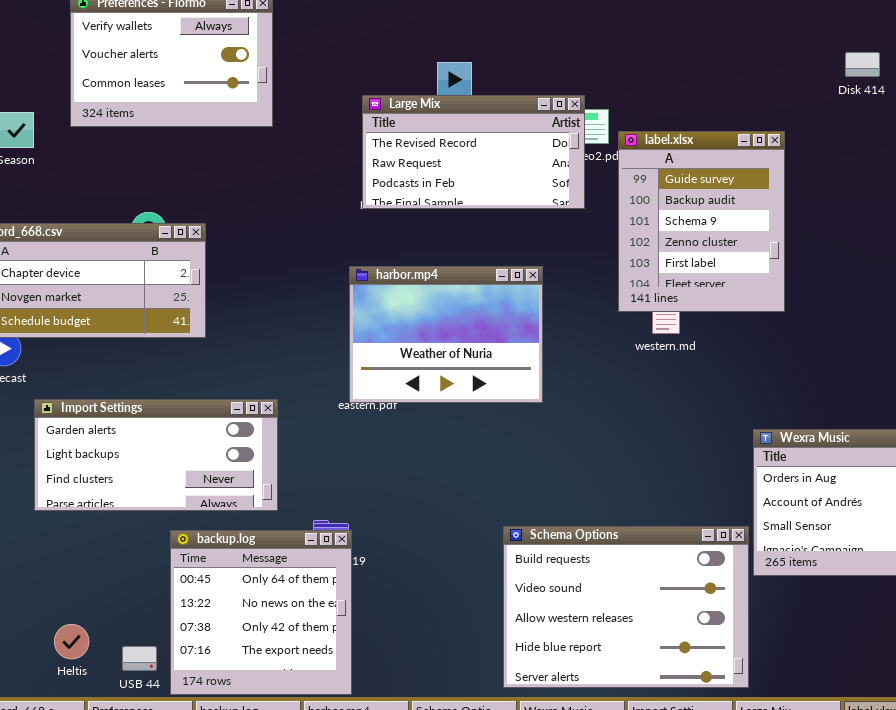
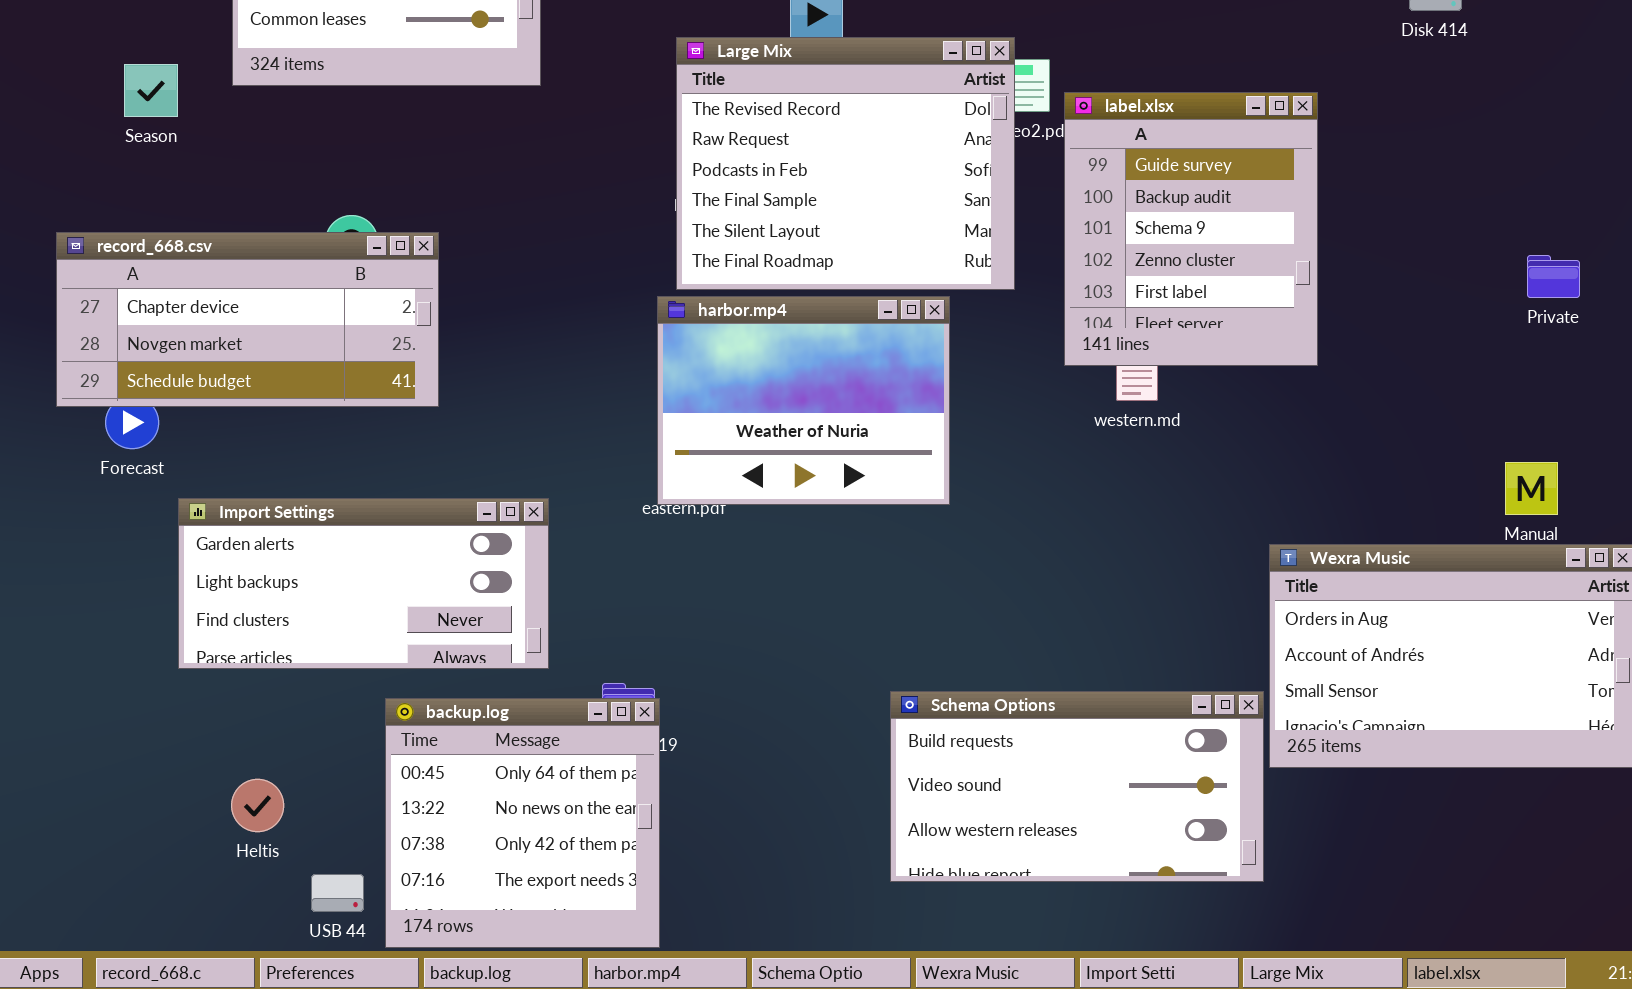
Large Mix: [362,95,585,209] -> [676,37,1015,290], resized
Schema Options: [503,526,749,688] -> [890,691,1264,882], resized
Heltis: [54,624,89,659] -> [231,779,284,832], moved

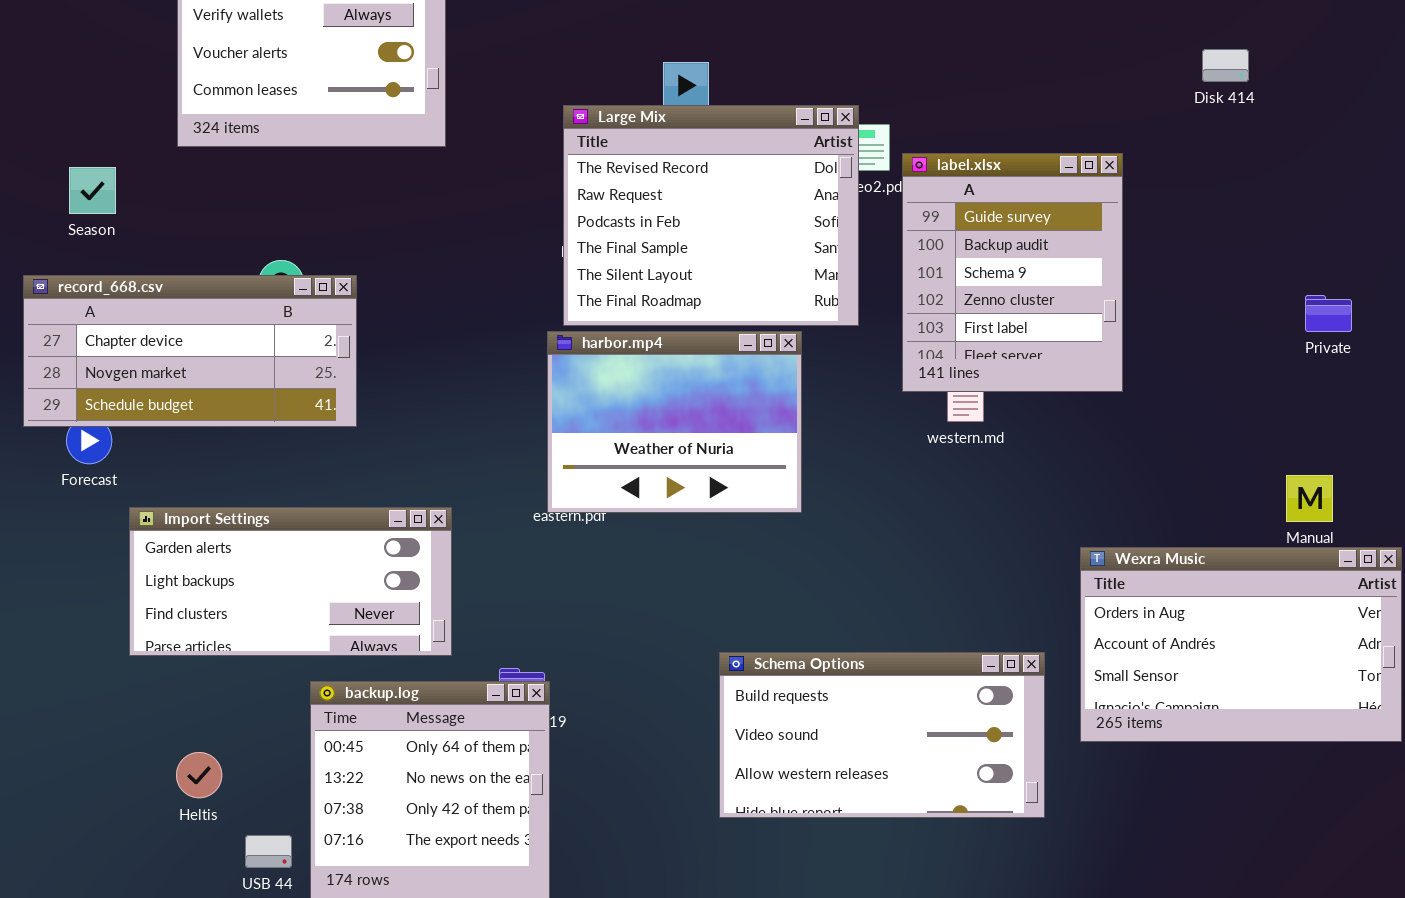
Season: [124,64,178,117] -> [69,167,116,214], moved
Schema Options: [890,691,1264,882] -> [719,652,1045,818], moved

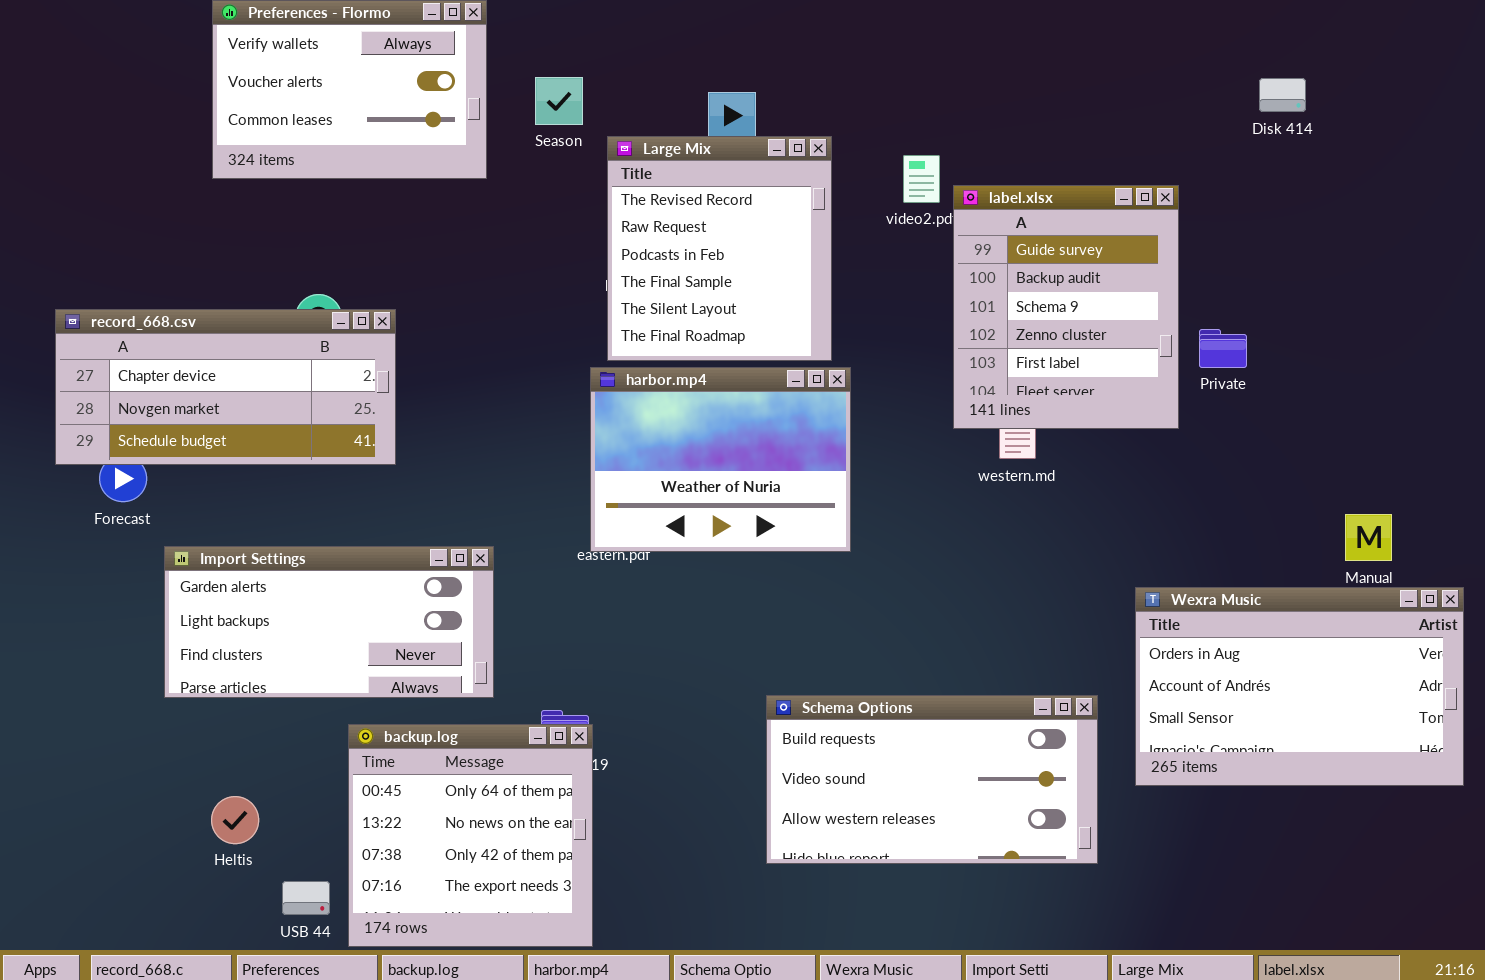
Large Mix: [563,105,859,326] -> [607,136,832,361], resized
Season: [69,167,116,214] -> [535,77,583,125], moved
Private: [1305,295,1352,332] -> [1199,329,1247,368], moved

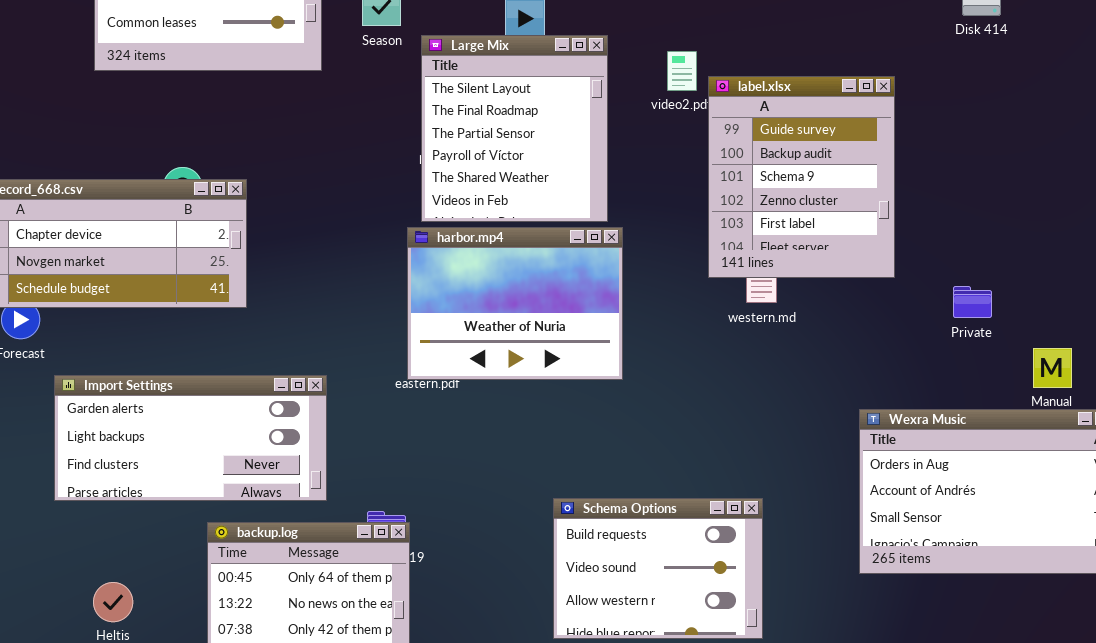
Large Mix: [607,136,832,361] -> [421,35,608,222], scrolled down 4 rows
Private: [1199,329,1247,368] -> [953,286,992,318], moved
Schema Options: [766,695,1098,864] -> [553,498,763,639], resized

